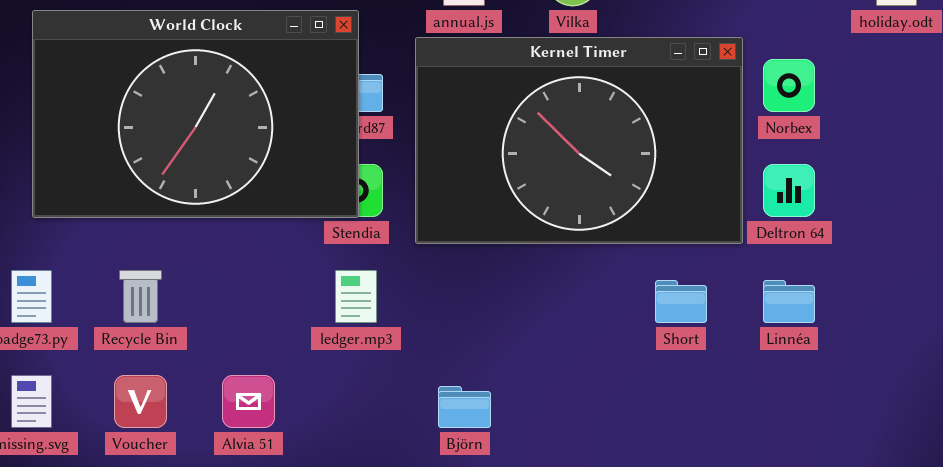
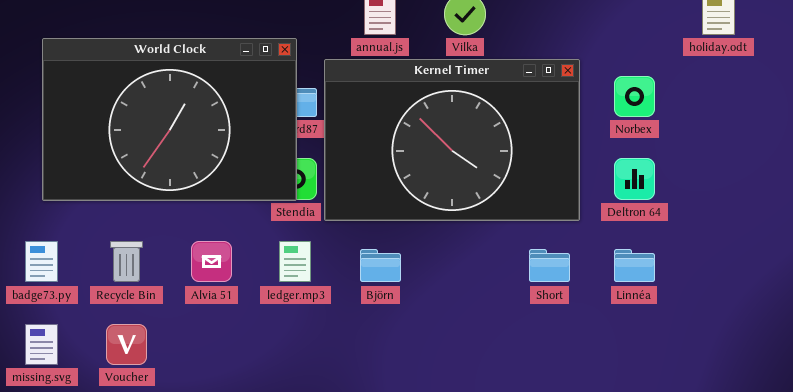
Kernel Timer: [415,37,743,244] -> [324,59,580,221], moved
Alvia 51: [222,375,275,428] -> [191,241,232,282], moved
Björn: [438,386,491,428] -> [360,249,401,282], moved

